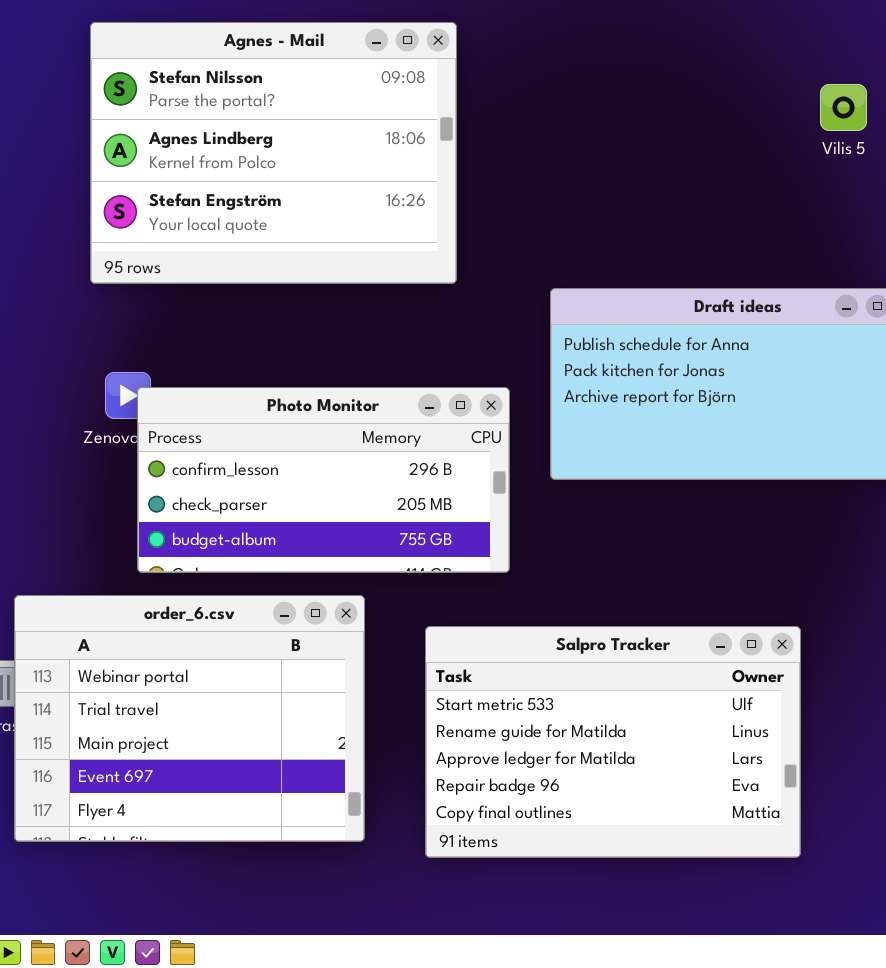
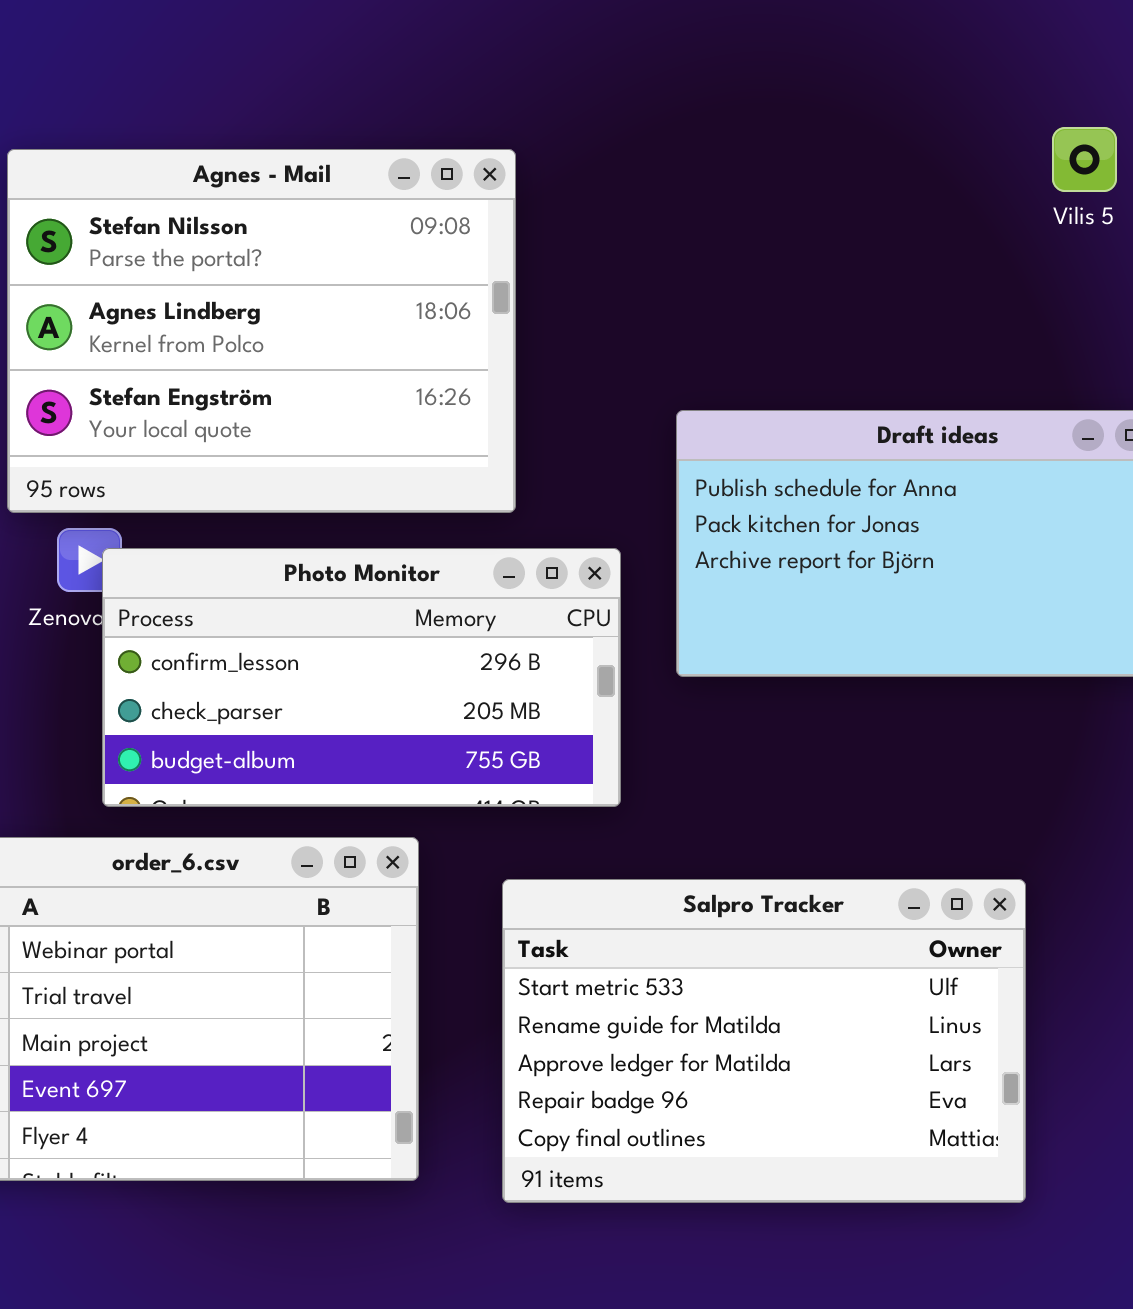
Agnes - Mail: [90,22,457,284] -> [7,149,516,513], moved

